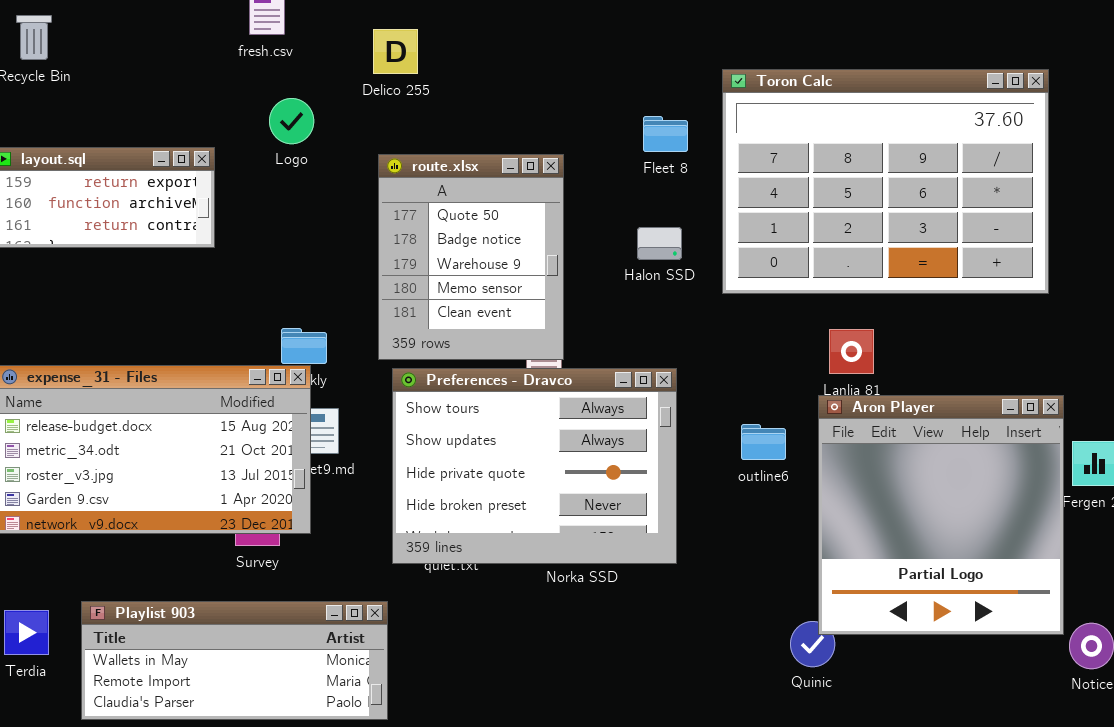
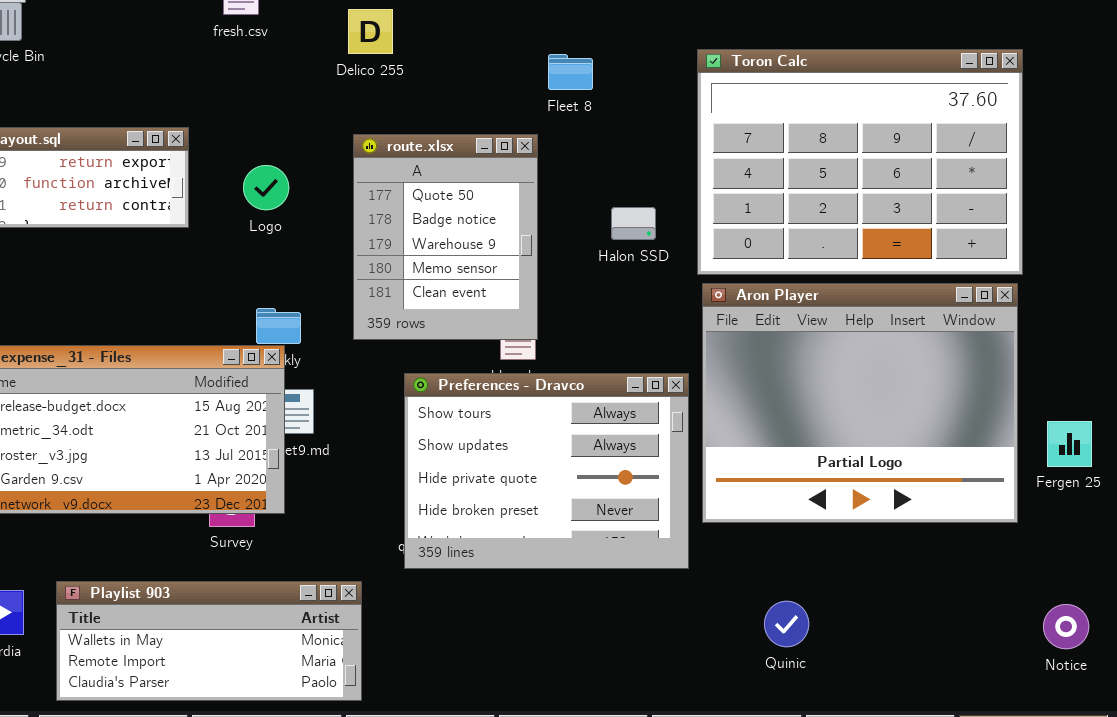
Logo: [269,98,314,144] -> [243,165,289,210], moved
Fleet 8: [643,116,688,152] -> [548,54,593,90], moved
Preferences - Dravco: [392,368,677,564] -> [404,373,689,569], moved
Aron Player: [818,395,1064,635] -> [702,283,1018,523], moved, resized

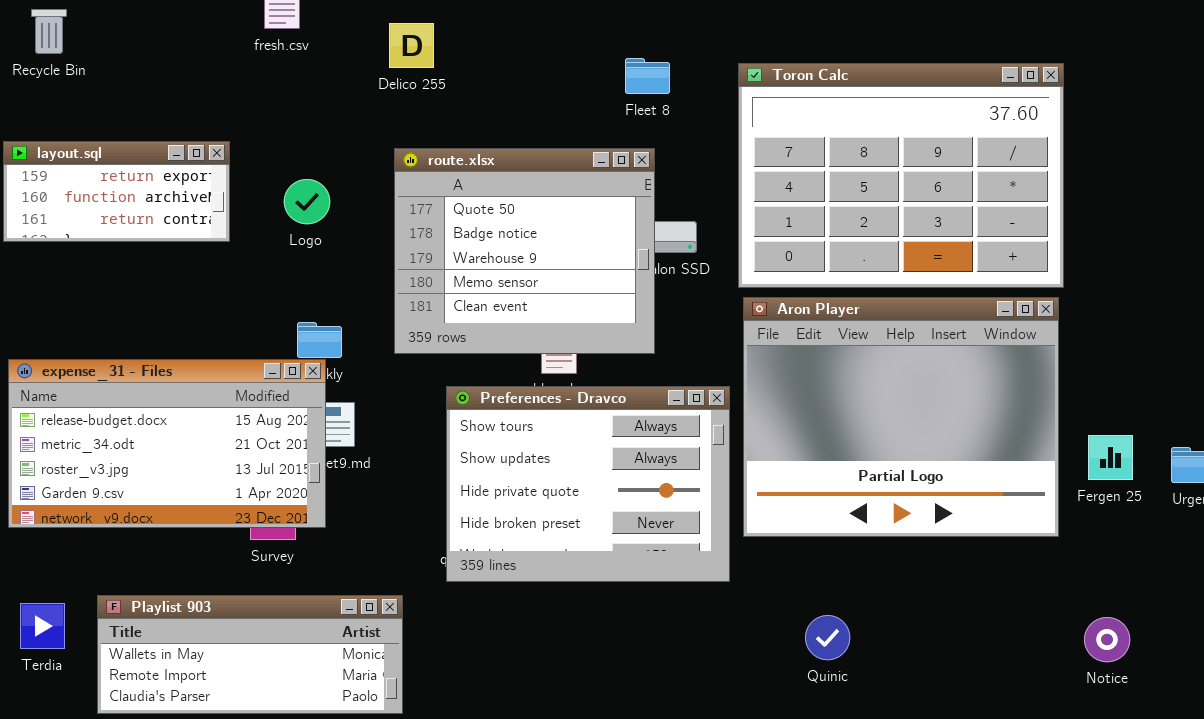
Fleet 8: [548,54,593,90] -> [625,58,670,94], moved
route.xlsx: [353,134,538,340] -> [394,148,655,354], resized

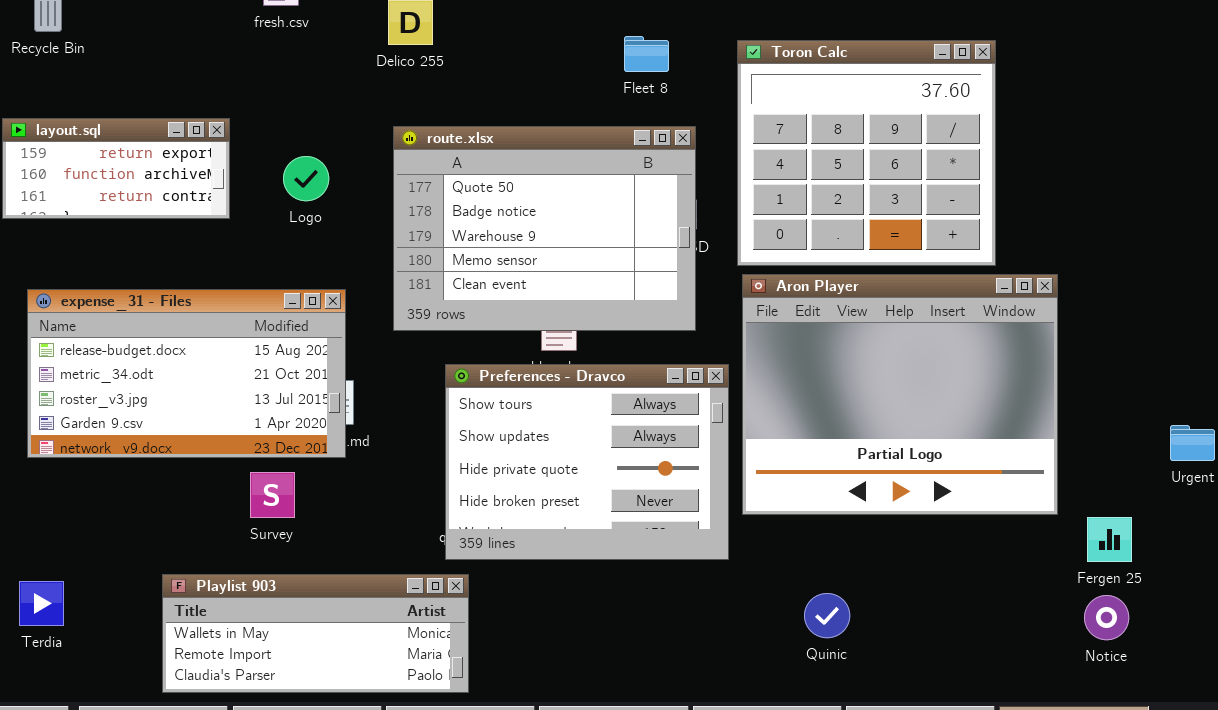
Toron Calc: [738,63,1064,288] -> [737,40,996,266], resized
route.xlsx: [394,148,655,354] -> [393,126,696,331], resized
expense_31 - Files: [8,359,326,528] -> [27,289,346,458], moved
Fergen 25: [1088,435,1133,480] -> [1087,517,1132,562], moved
Playlist 903: [97,595,403,714] -> [162,574,469,693], moved

